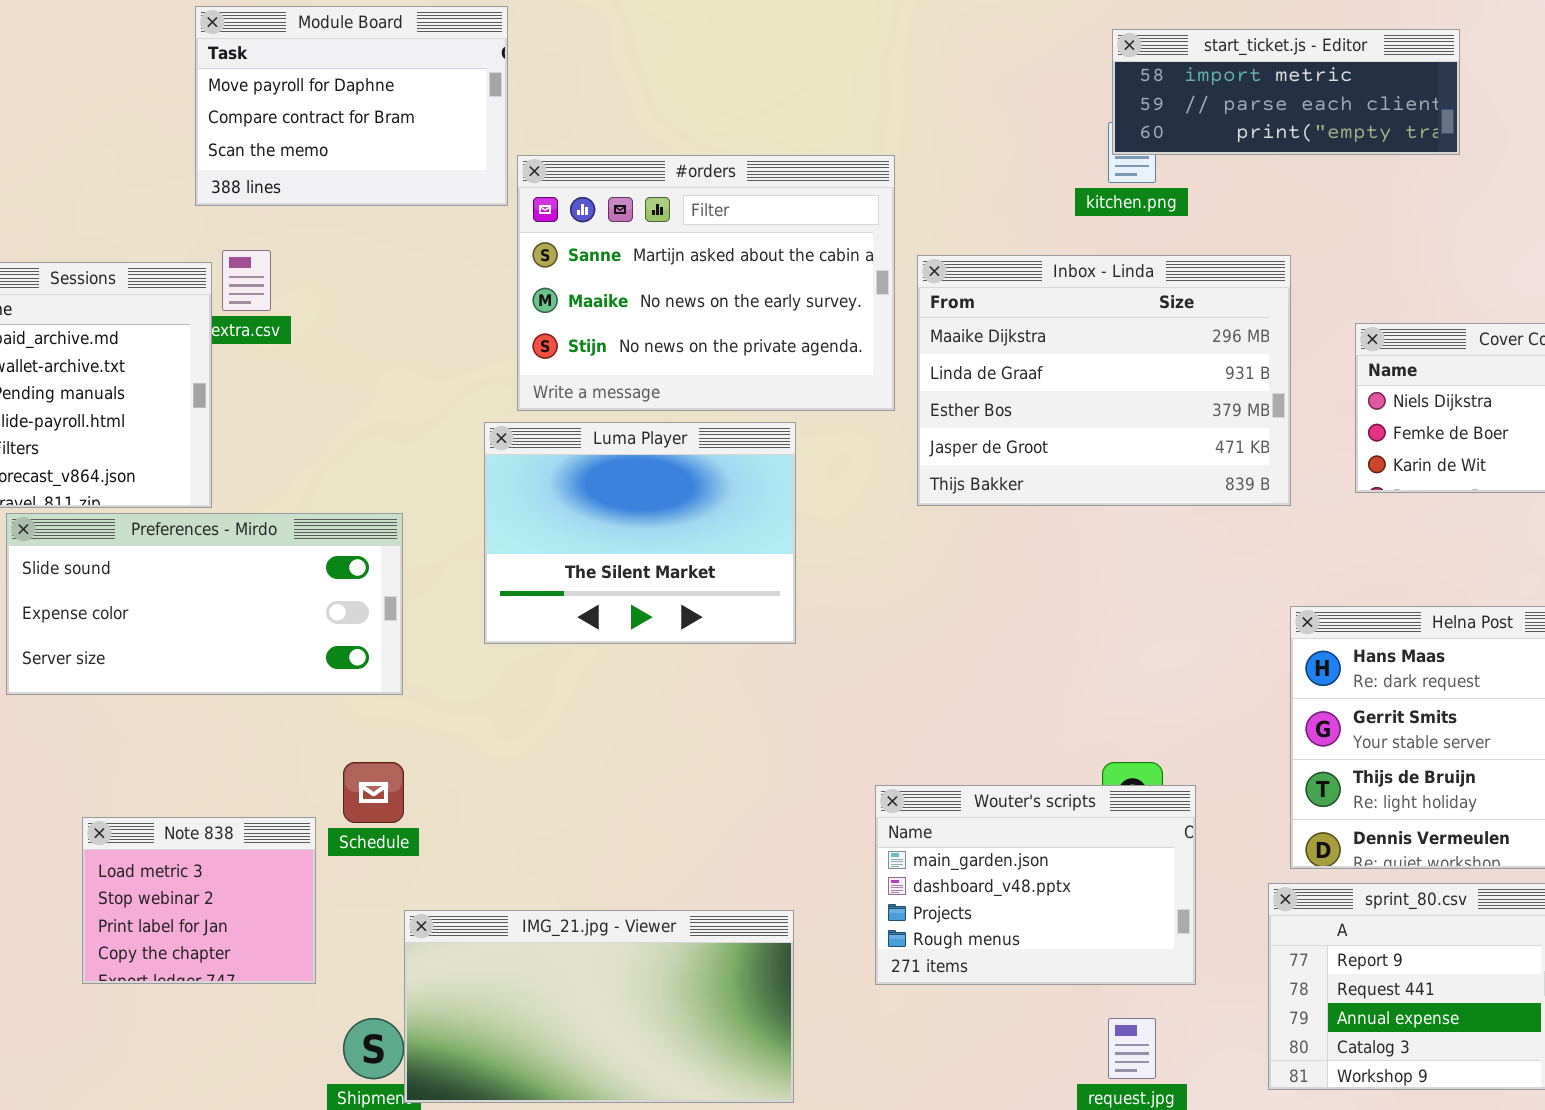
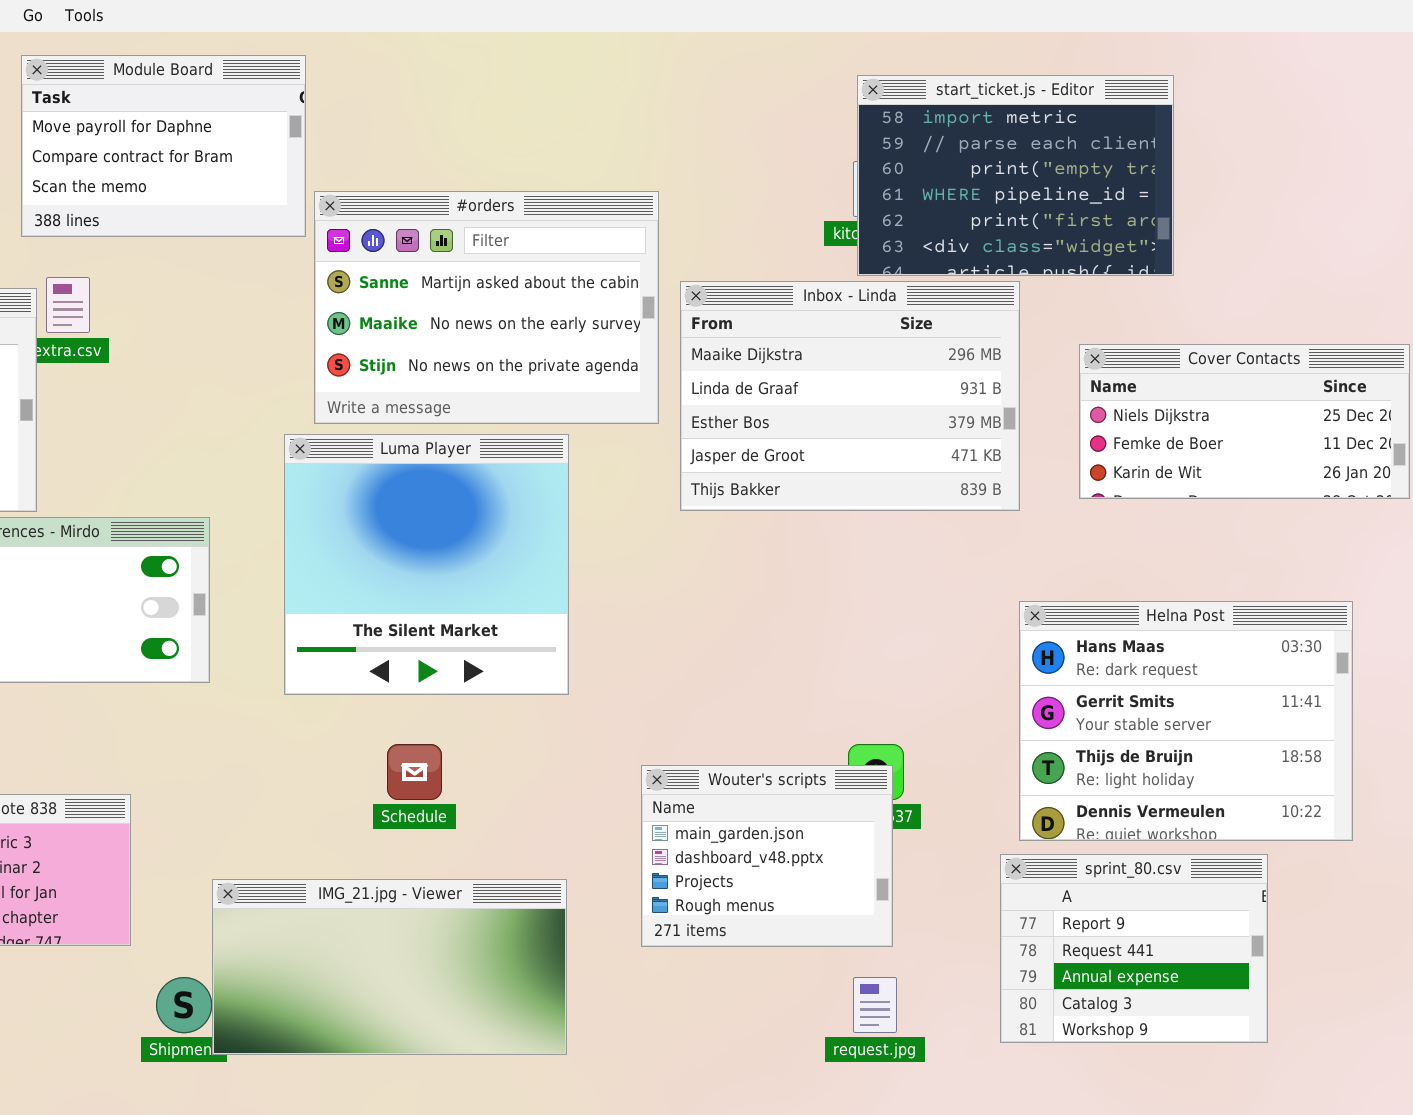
start_ticket.js - Editor: [1112,29,1460,155] -> [857,75,1174,276], resized
Luma Player: [484,422,796,644] -> [284,434,569,695], resized
Schedule: [343,762,404,823] -> [387,744,442,800], moved
Wouter's scripts: [875,785,1196,985] -> [641,765,893,947], resized

